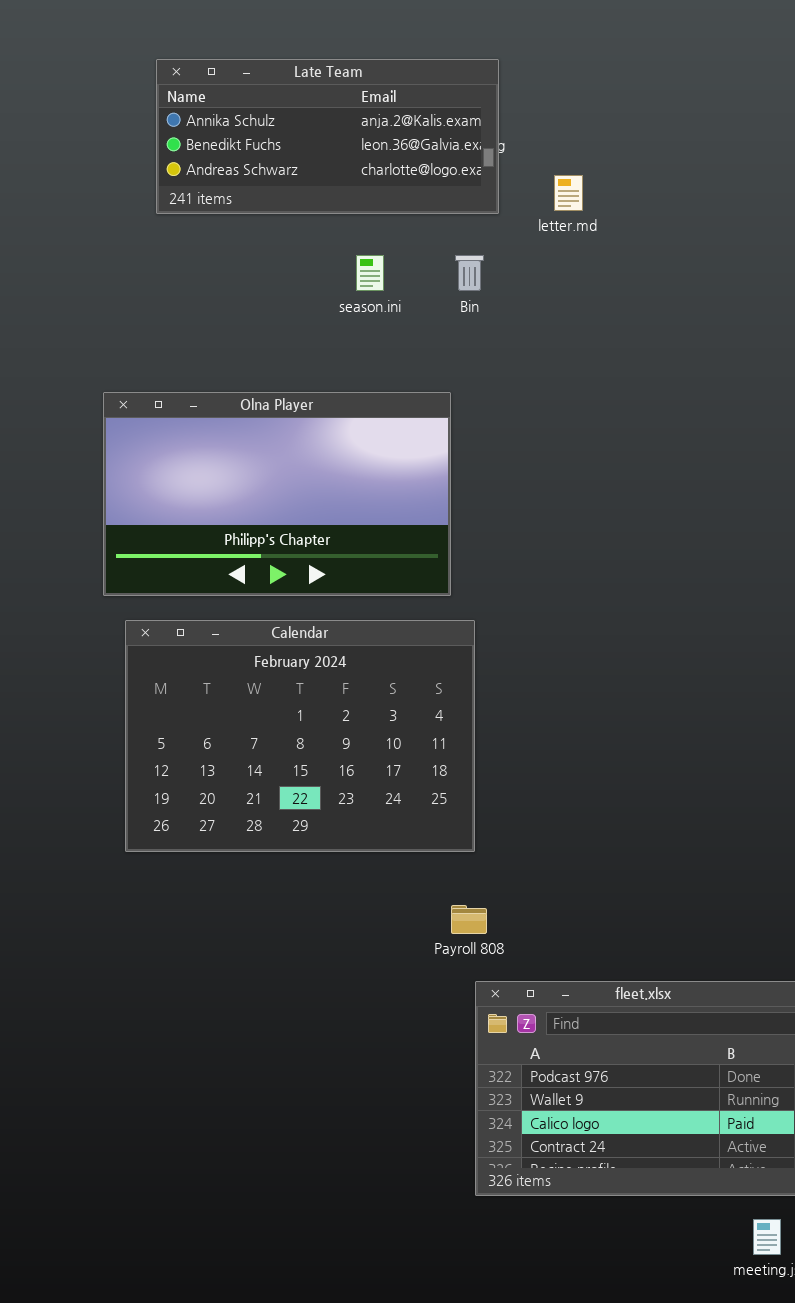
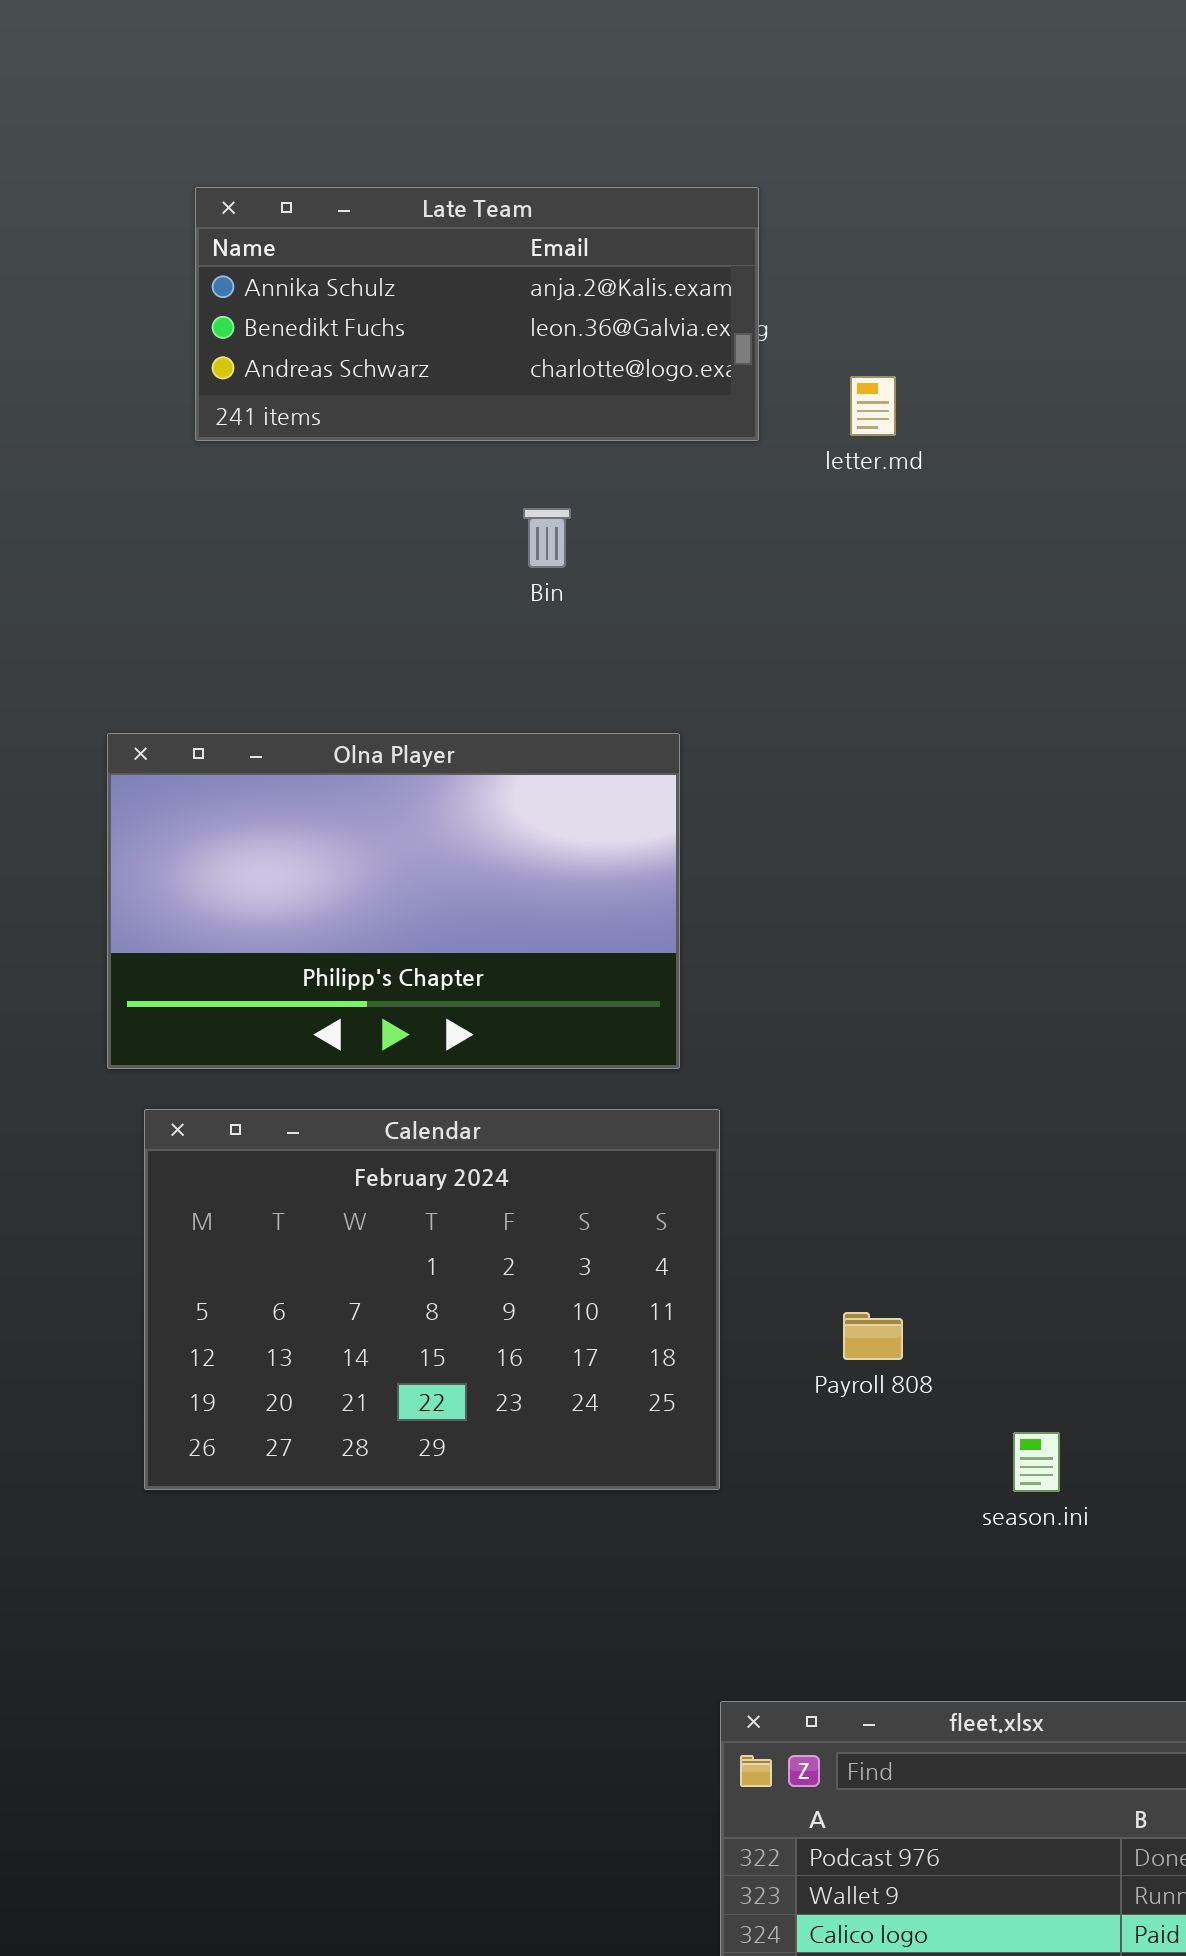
season.ini: [356,255,384,291] -> [1013,1432,1060,1492], moved
Bin: [455,255,484,291] -> [523,508,571,568], moved
Payroll 808: [451,905,487,934] -> [843,1312,903,1360], moved

